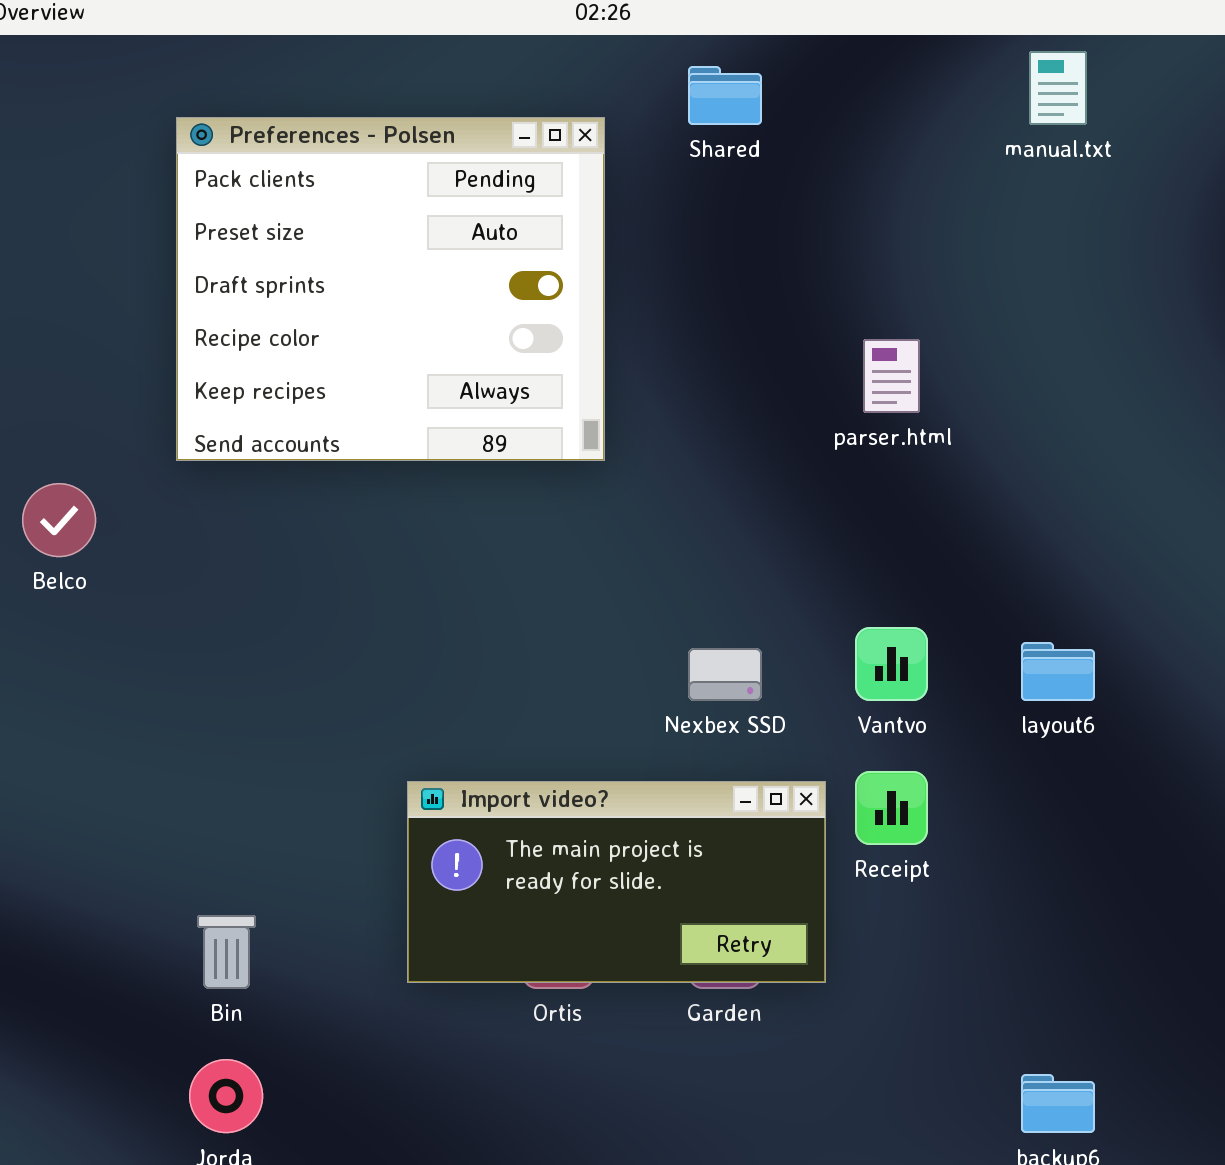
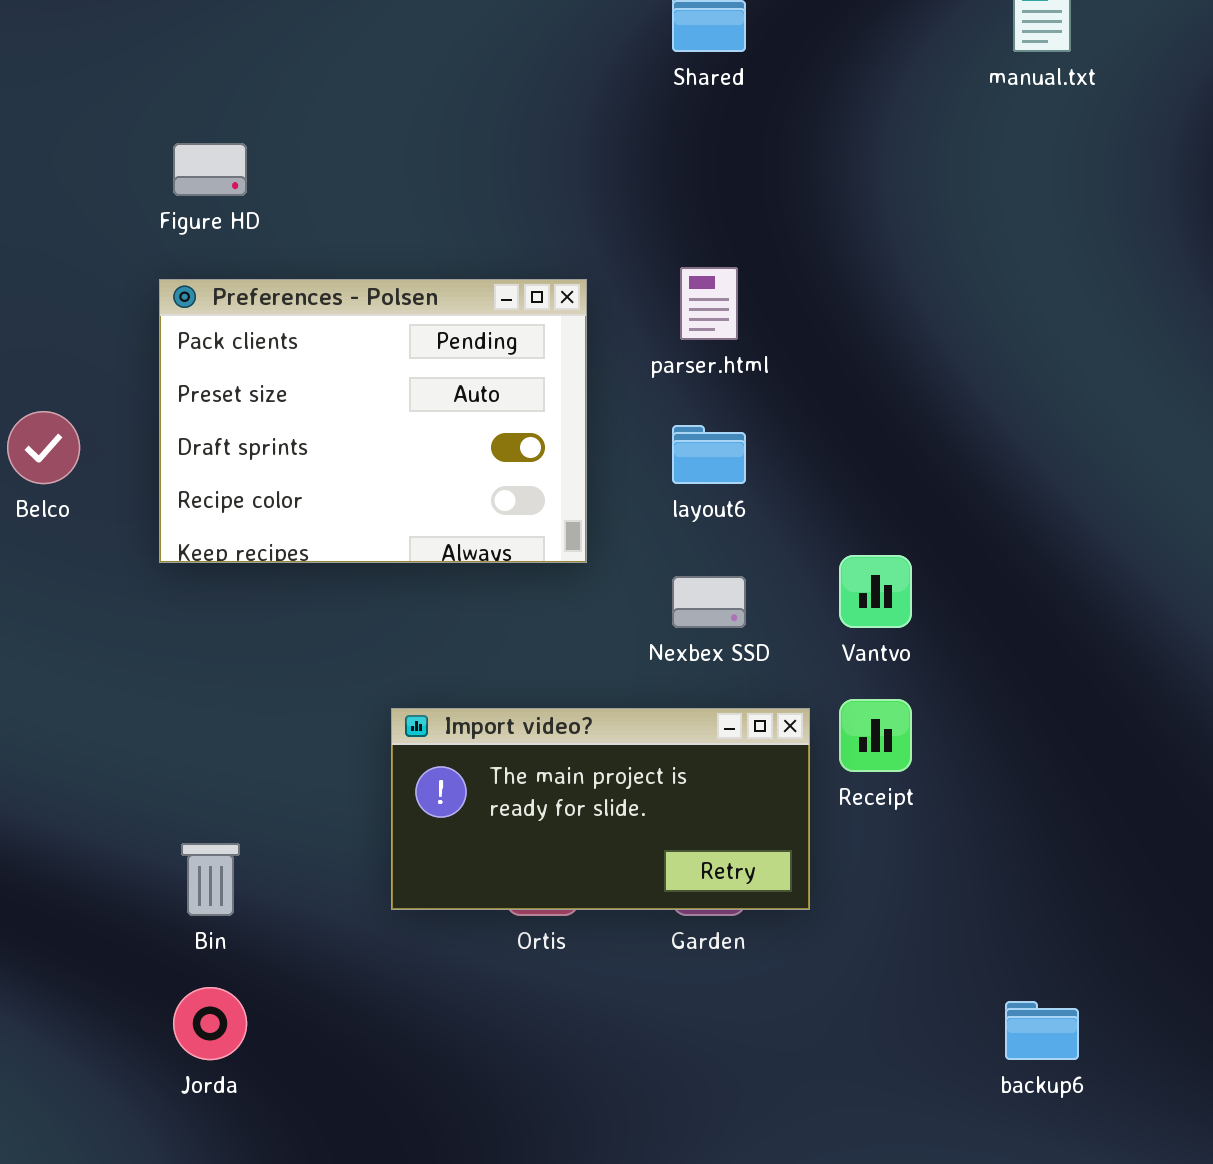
Preferences - Polsen: [176,117,605,461] -> [159,279,587,563], moved, resized
parser.html: [863,339,920,413] -> [680,267,738,340], moved
layout6: [1021,642,1095,701] -> [672,425,746,484], moved

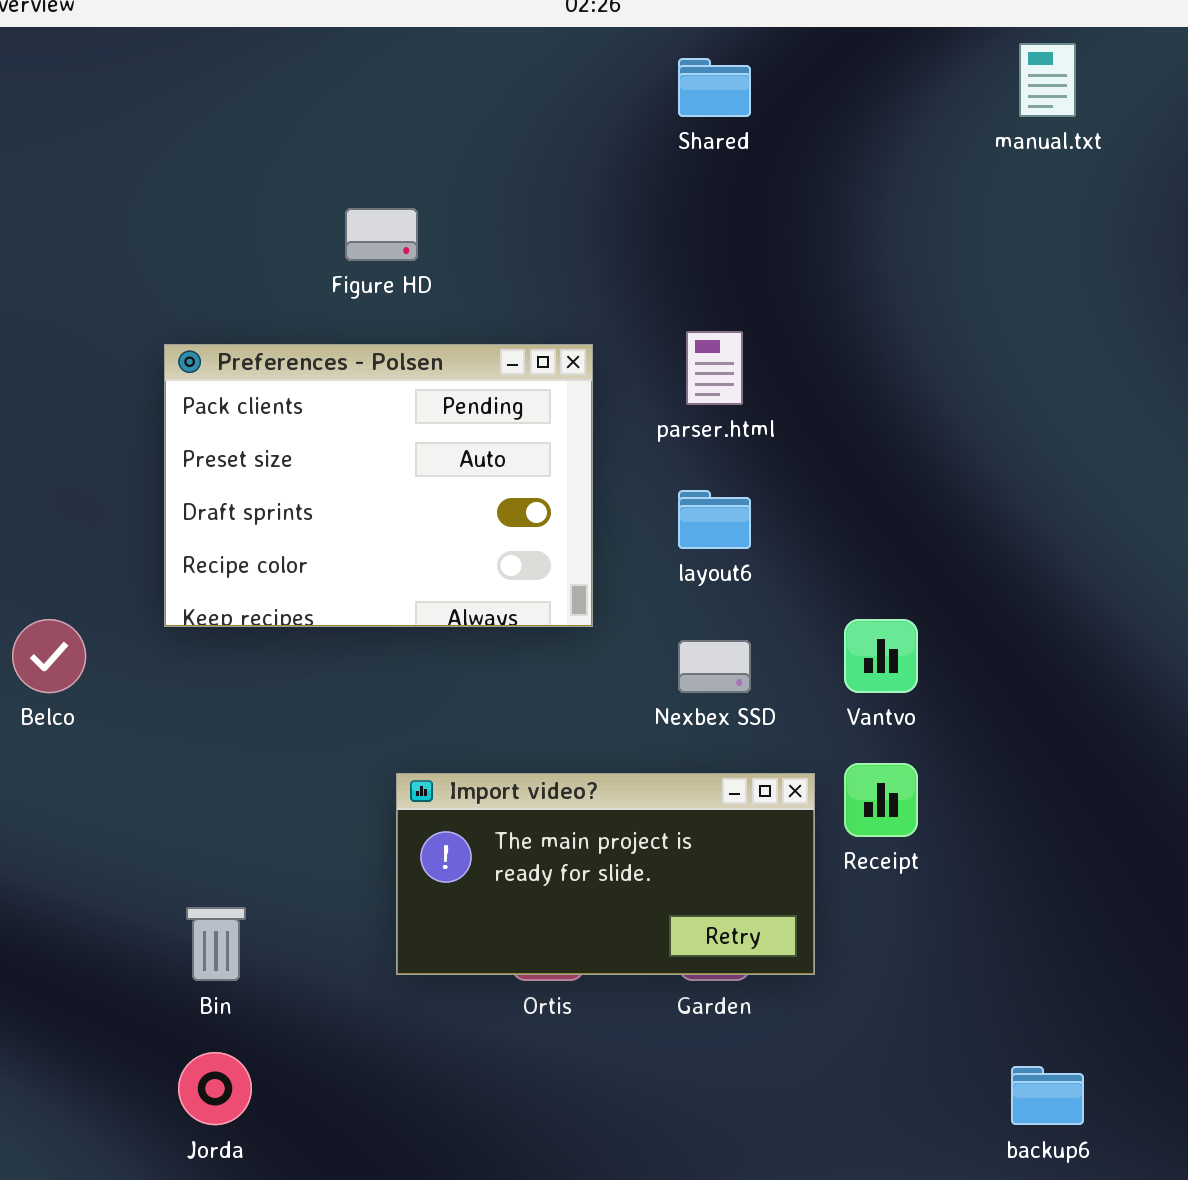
Figure HD: [173,143,247,196] -> [345,208,418,261], moved
Belco: [7,411,80,484] -> [12,619,86,693], moved

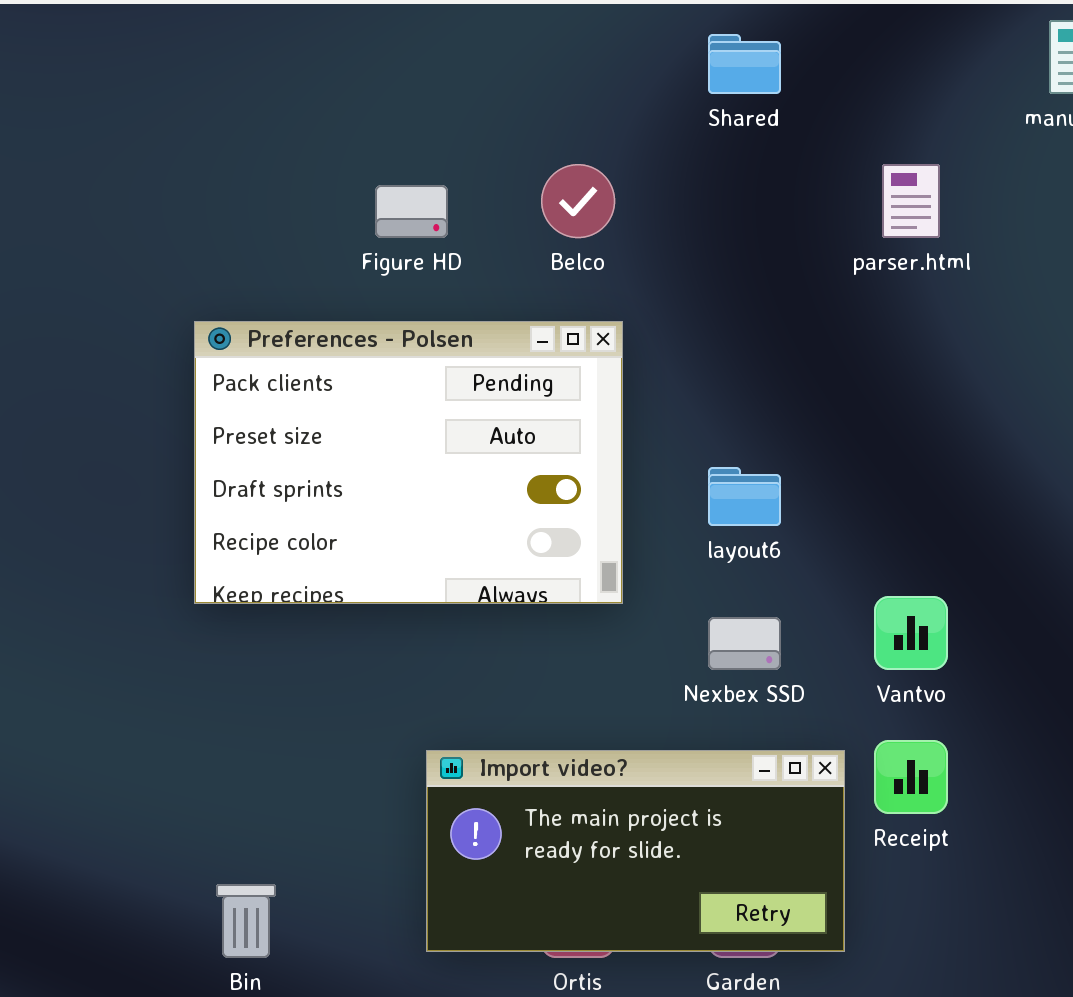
parser.html: [686,331,743,405] -> [882,164,940,238], moved
Belco: [12,619,86,693] -> [541,164,615,238], moved

